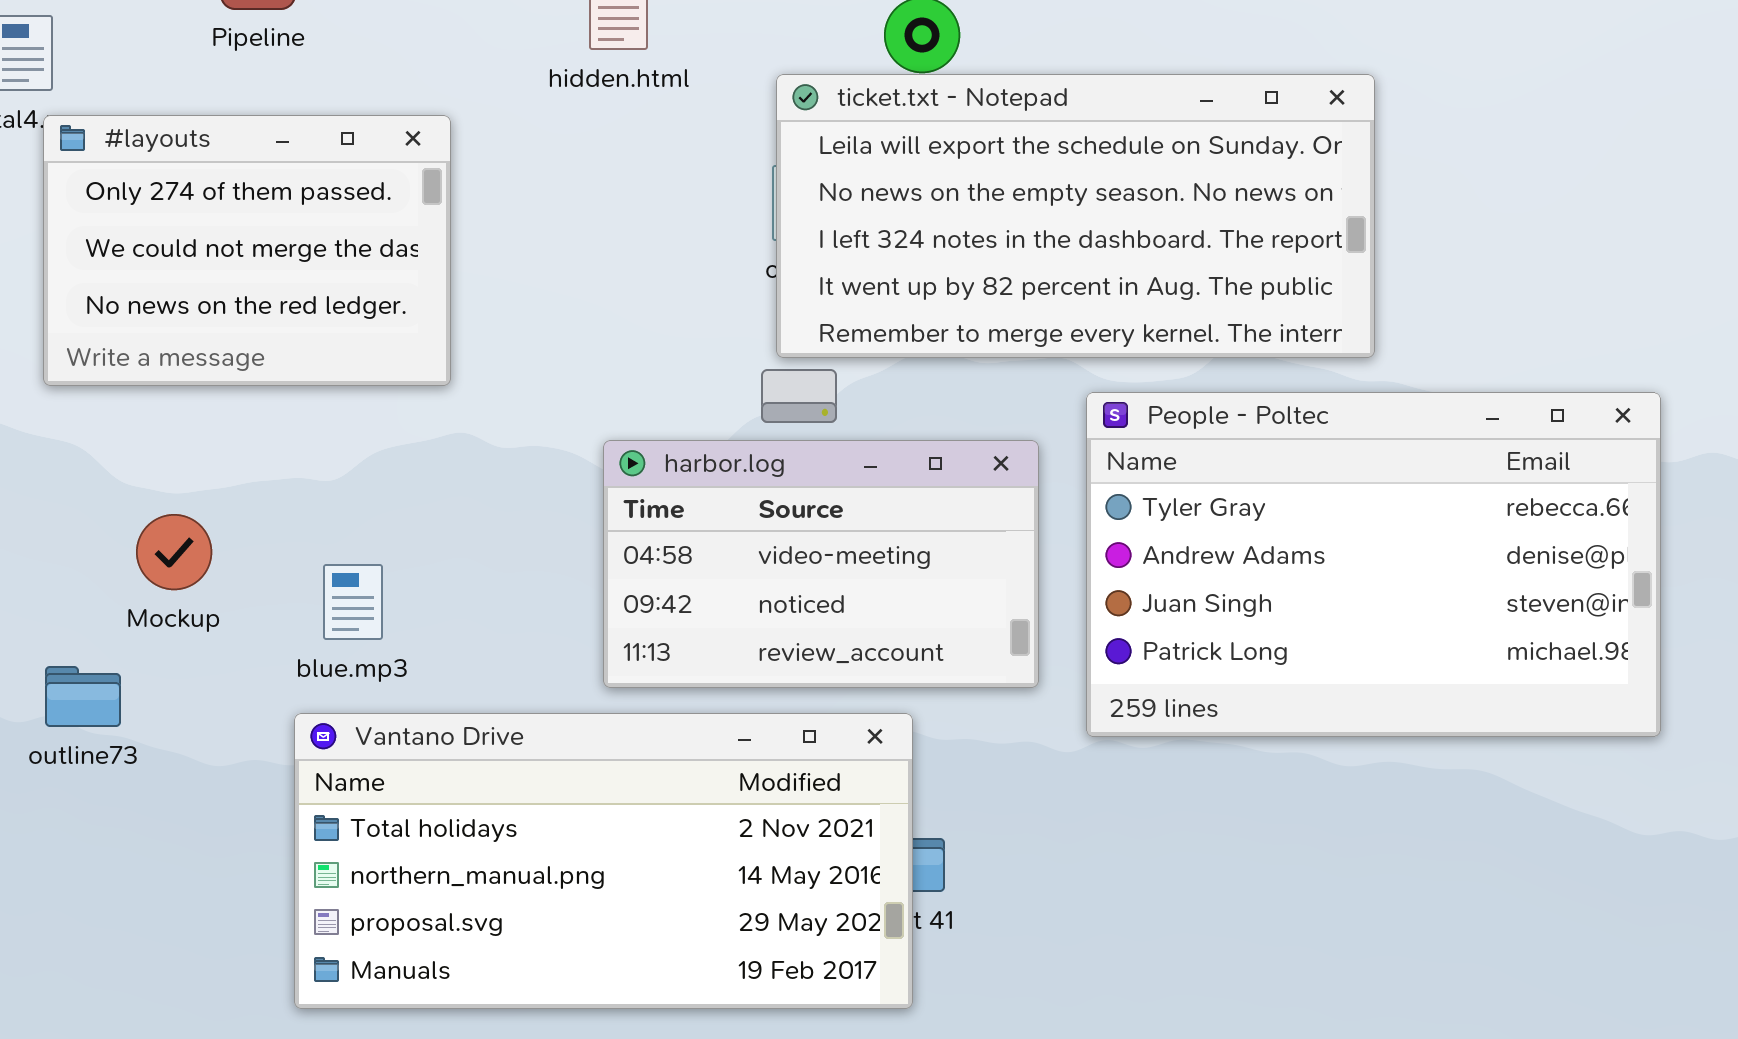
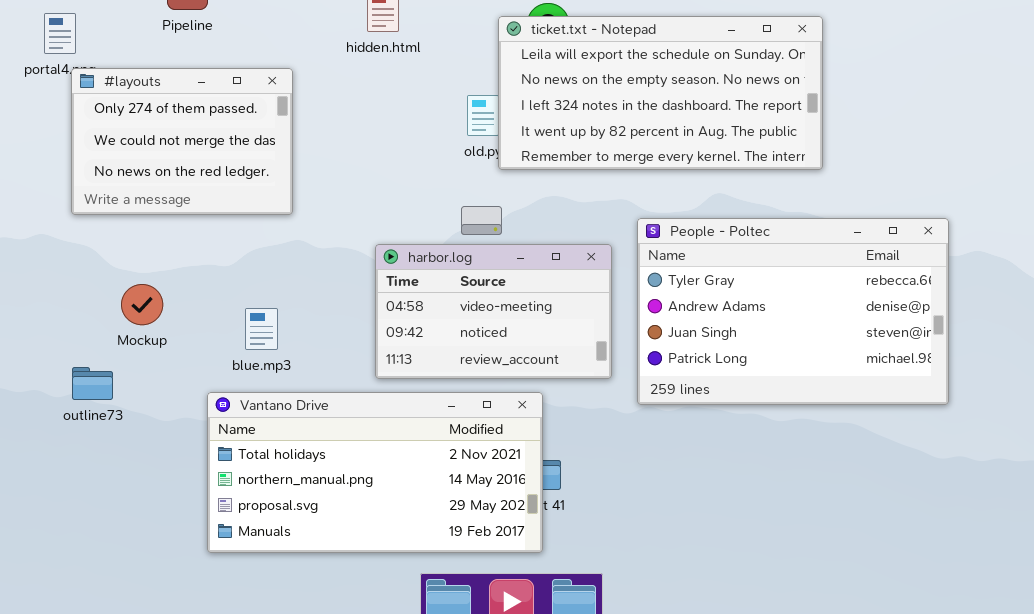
ticket.txt - Notepad: [776,74,1375,358] -> [498,16,823,170], moved
blue.mp3: [323,564,383,640] -> [245,308,278,350], moved

